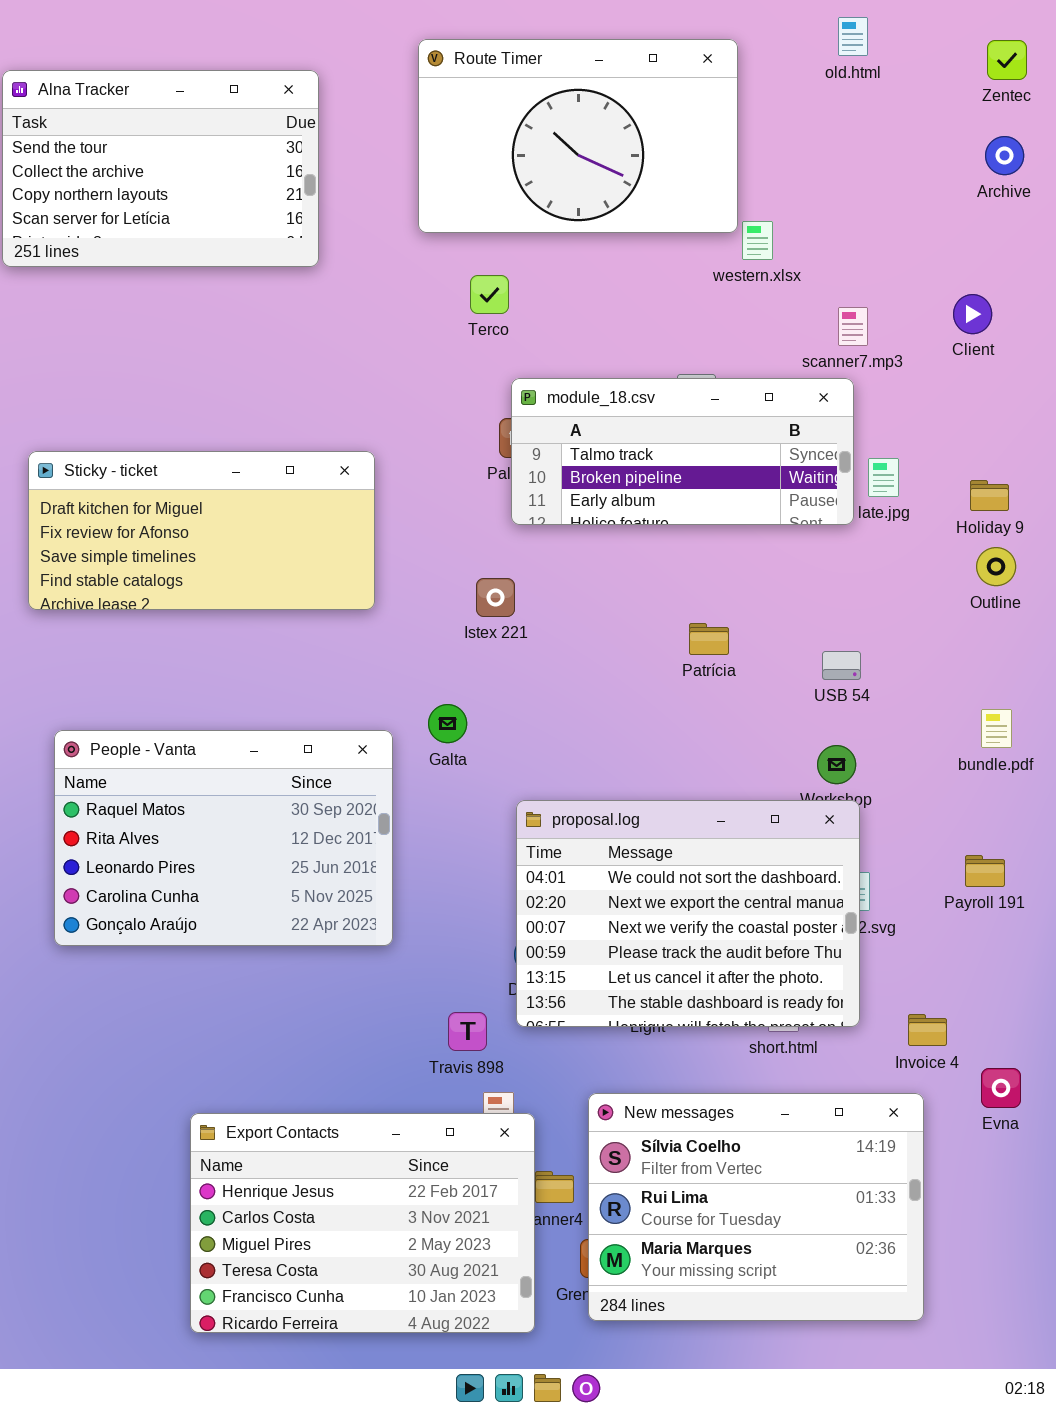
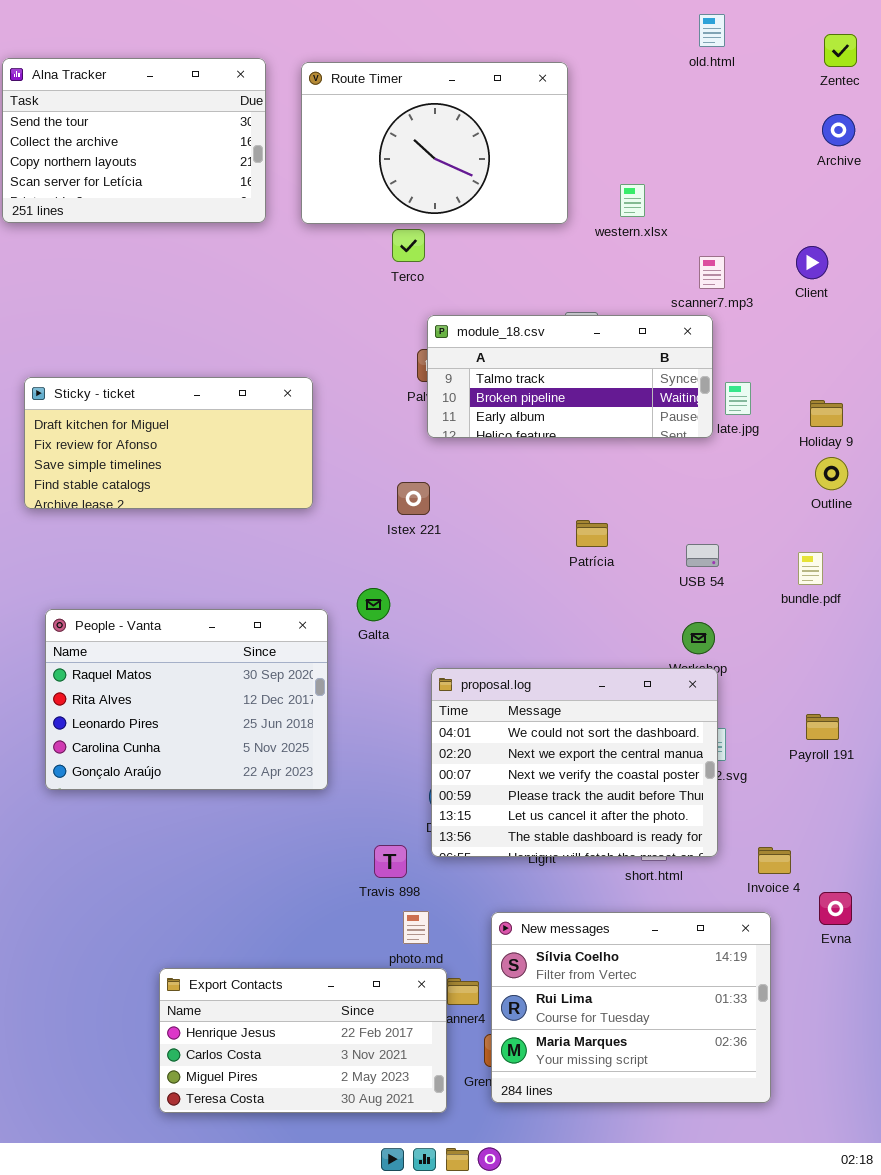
Route Timer: [418,39,738,233] -> [301,62,568,224], moved
bundle.pdf: [981,709,1012,748] -> [798,552,823,585], moved
Export Contacts: [190,1113,535,1333] -> [159,968,447,1113], resized

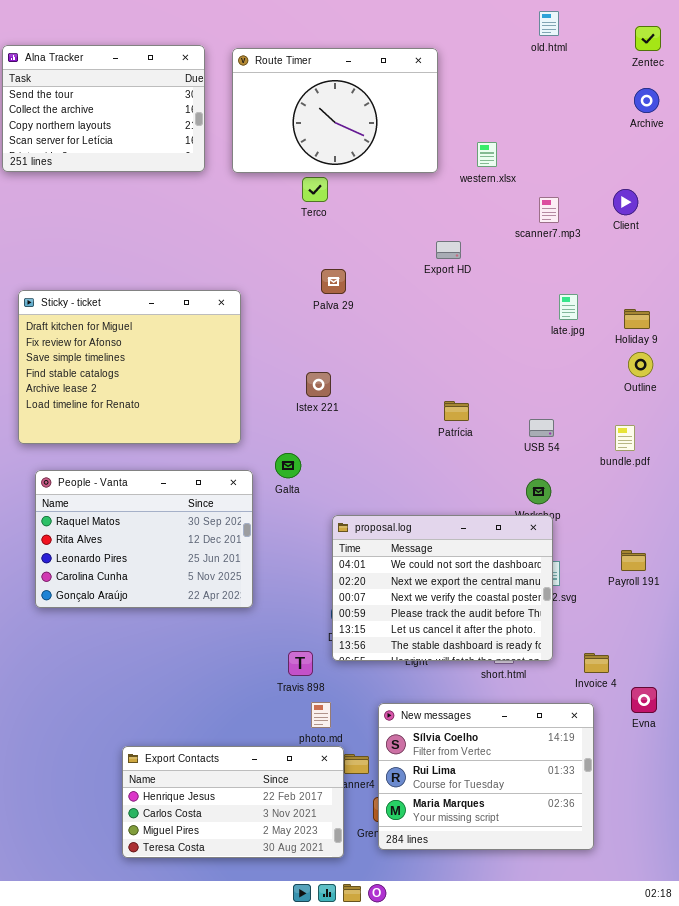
module_18.csv: [427,315,713,438] -> none, closed
Sticky - ticket: [24,377,313,509] -> [18,290,241,444], resized

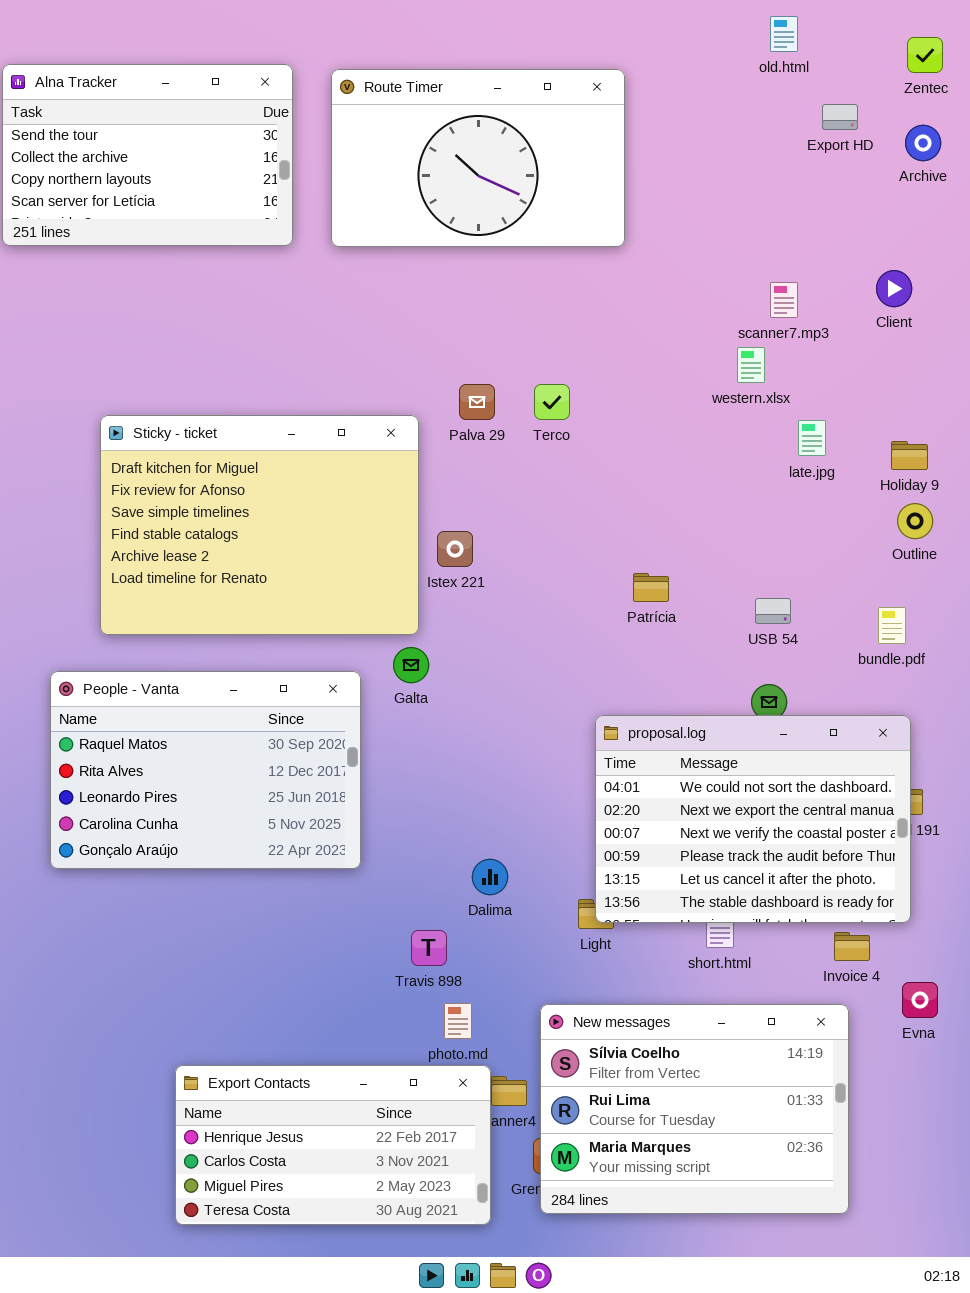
western.xlsx: [477,142,497,167] -> [737,347,765,383], moved
Terco: [302,177,328,202] -> [534,384,570,420], moved
Export HD: [436,241,461,259] -> [822,104,858,130], moved
Sticky - ticket: [18,290,241,444] -> [100,415,419,635], moved
proposal.log: [332,515,553,661] -> [595,715,911,923], moved

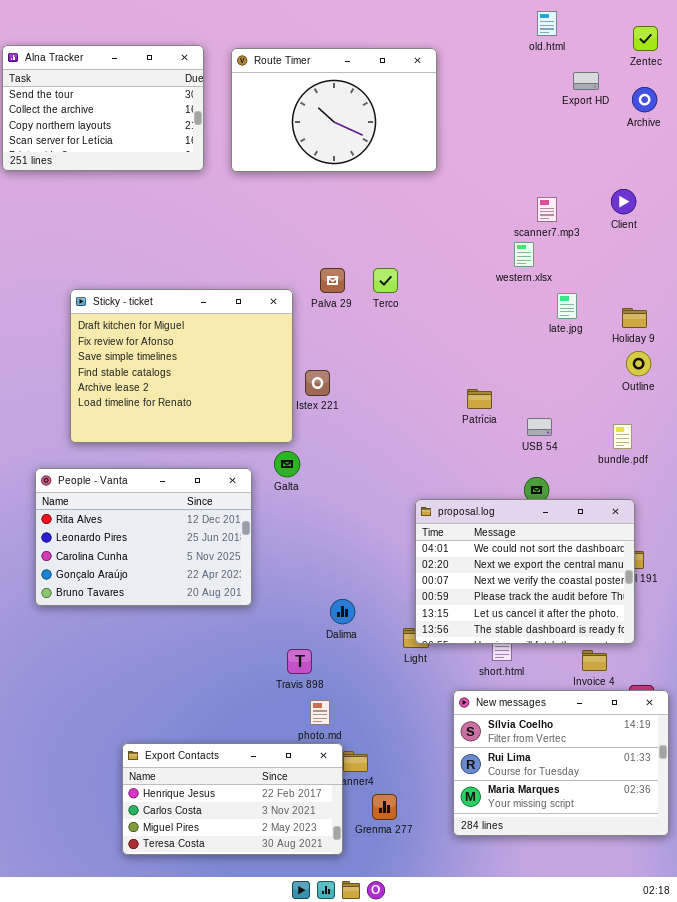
Patrícia: [633,573,669,602] -> [467,389,492,409], moved
People - Vanta: [50,671,361,869] -> [35,468,252,606], scrolled down 1 row
New messages: [540,1004,849,1214] -> [453,690,669,836], moved

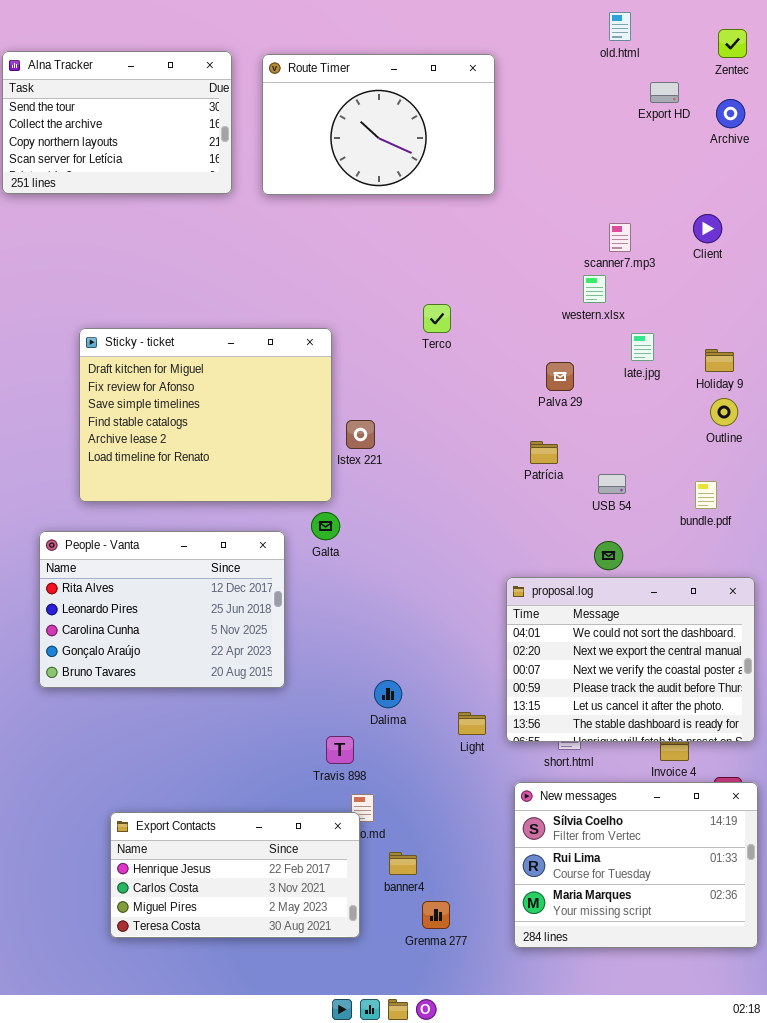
Palva 29: [320,268,345,293] -> [546,362,574,391], moved
proposal.log: [415,499,635,644] -> [506,577,755,742], moved
Export Contacts: [122,743,343,855] -> [110,812,360,938], moved

